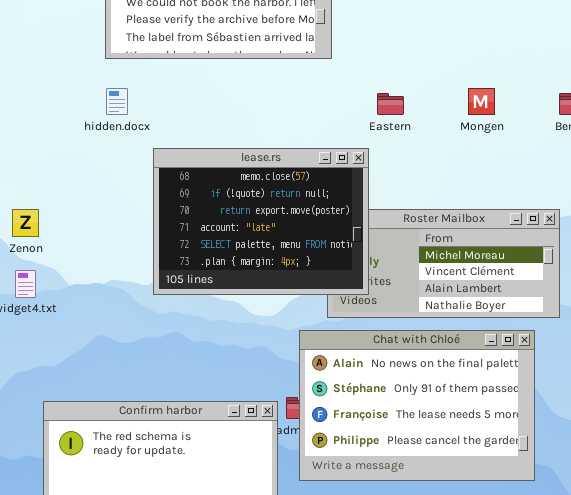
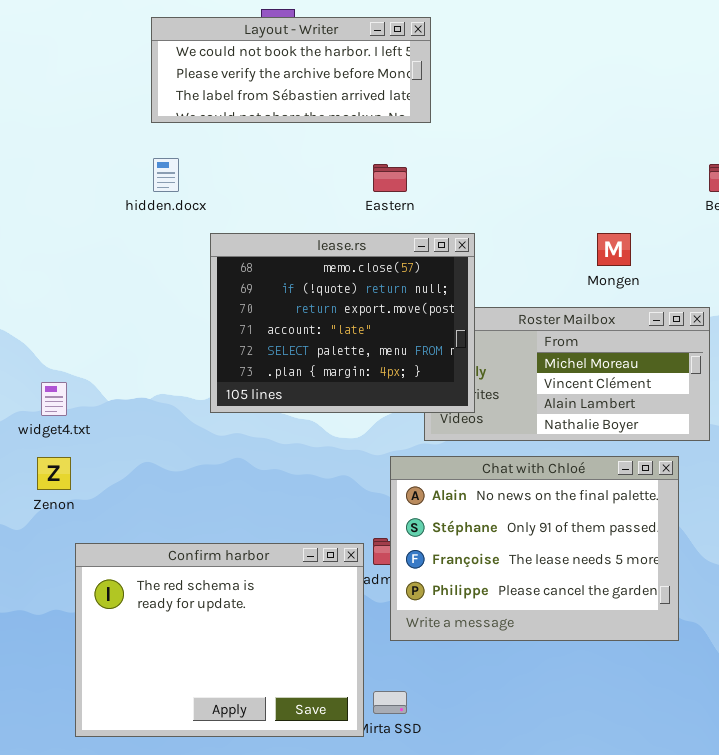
Mongen: [468,88,495,115] -> [597,233,631,266], moved
Eastern: [377,93,404,115] -> [373,164,407,192], moved
Zenon: [12,209,39,237] -> [37,457,71,490], moved

